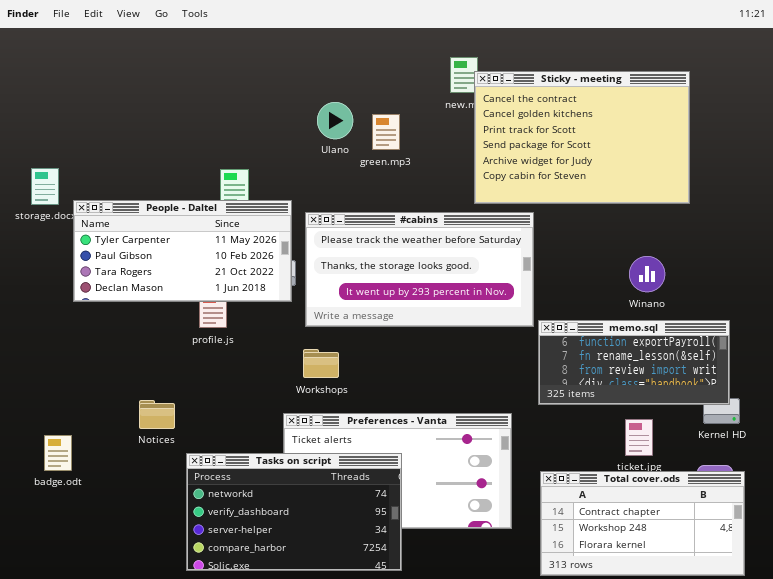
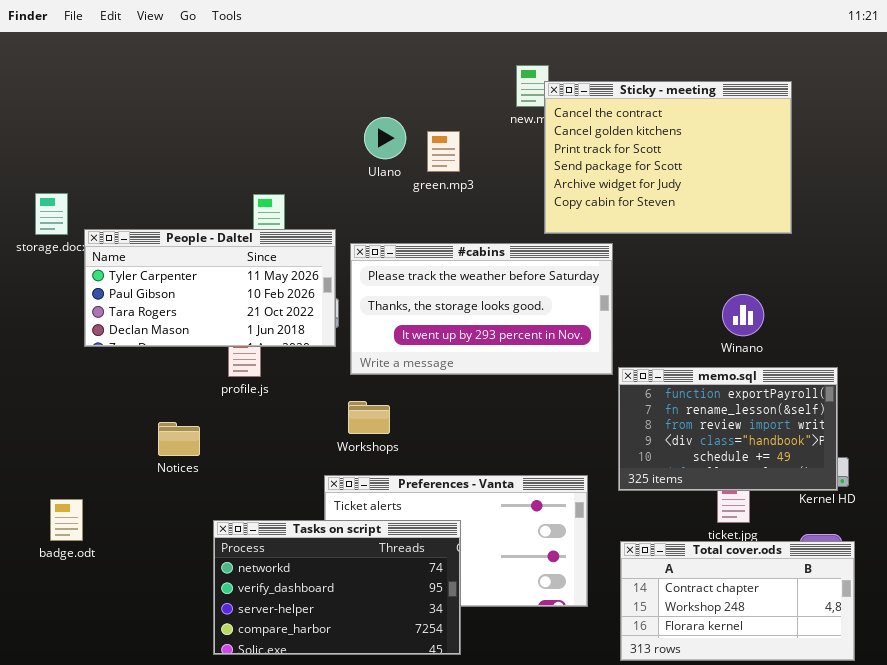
memo.sql: [538,320,730,405] -> [618,367,838,491], resized
Notices: [139,400,175,429] -> [158,422,200,456], moved

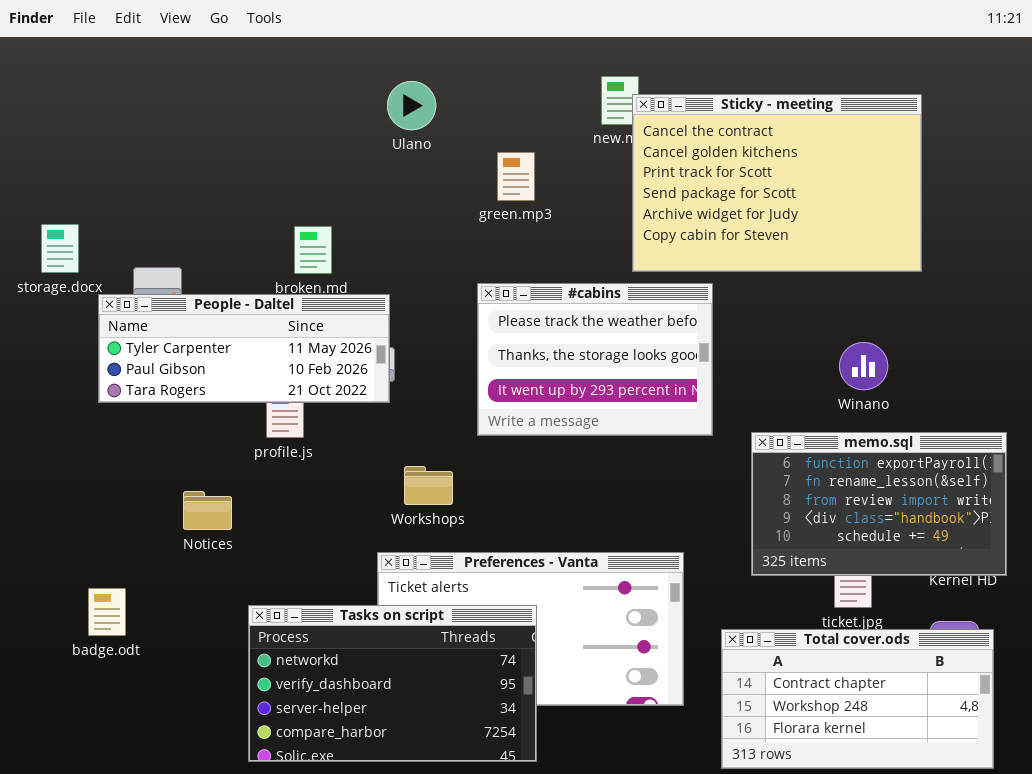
Ulano: [364,117,406,159] -> [387,81,436,130], moved
People - Daltel: [84,229,336,347] -> [98,294,390,403], resized
#cabins: [350,243,613,375] -> [477,283,713,436], resized
memo.sql: [618,367,838,491] -> [751,432,1007,576], moved
badge.odt: [50,499,83,541] -> [88,588,126,636], moved

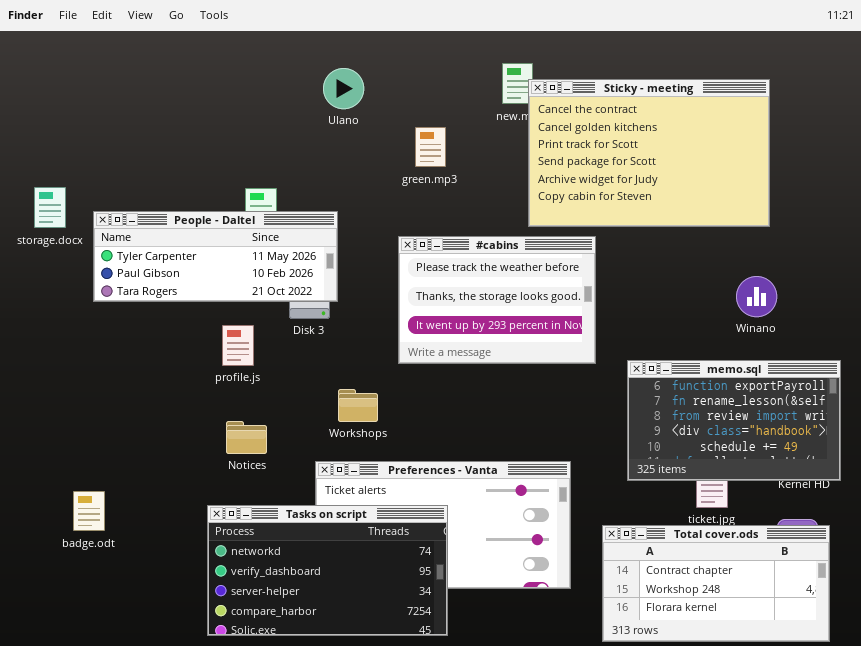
People - Daltel: [98,294,390,403] -> [93,211,338,302], moved
Winano: [839,342,888,390] -> [736,276,777,317], moved
Notices: [183,491,232,530] -> [226,421,267,454], moved

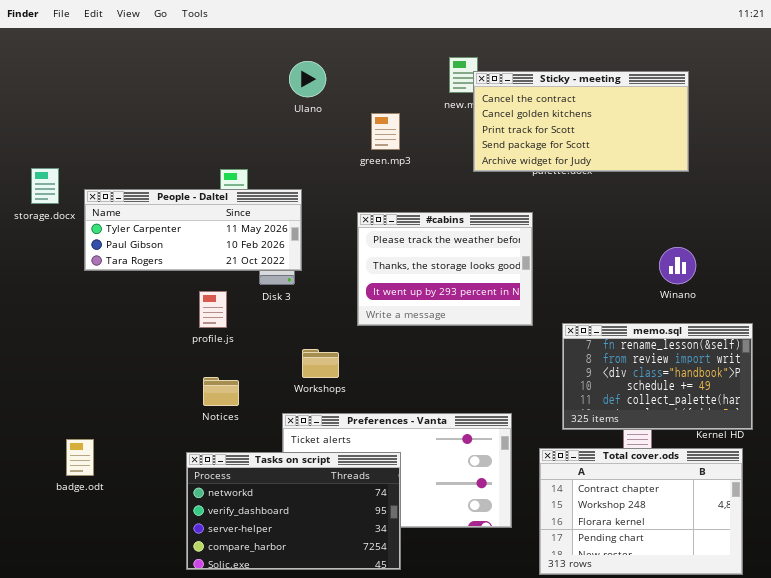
Sticky - meeting: [528,79,770,227] -> [473,71,689,172], resized
memo.sql: [627,360,841,481] -> [562,323,753,430], scrolled down 1 row
Total cover.ods: [602,525,830,642] -> [539,448,743,575], resized

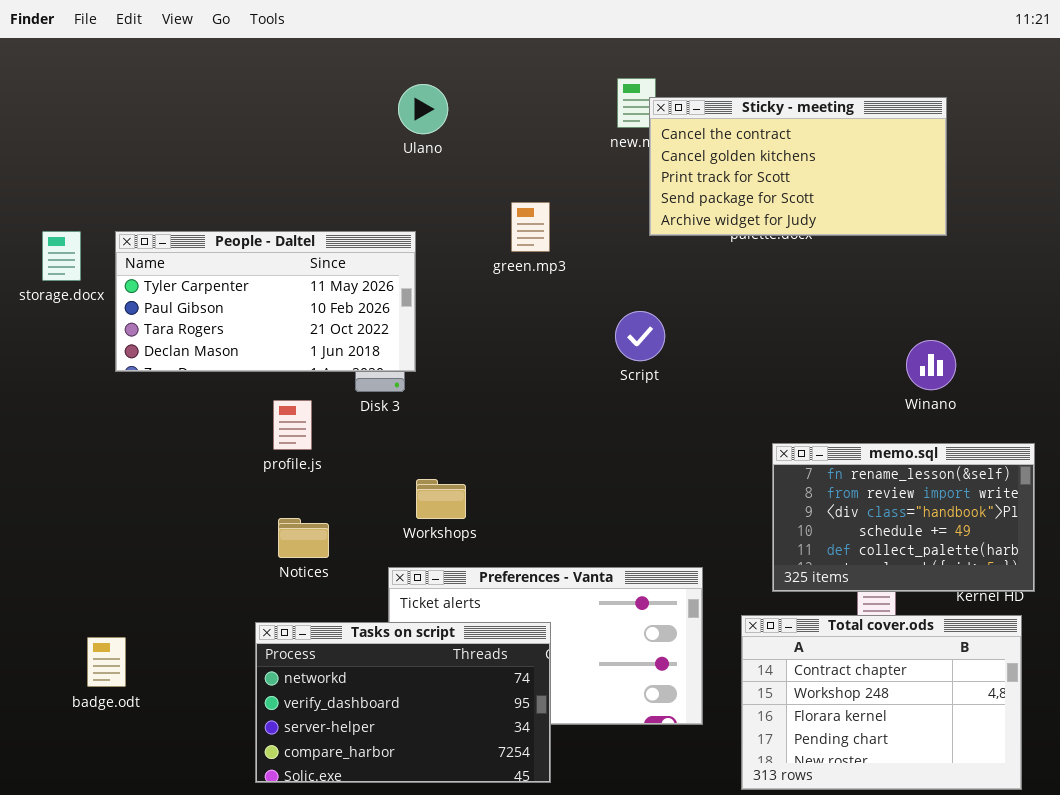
green.mp3: [371,113,400,150] -> [511,202,550,252], moved
People - Daltel: [84,189,302,271] -> [115,231,416,372], resized
#cabins: [357,212,533,326] -> none, closed
badge.odt: [66,439,94,476] -> [87,637,126,687], moved

